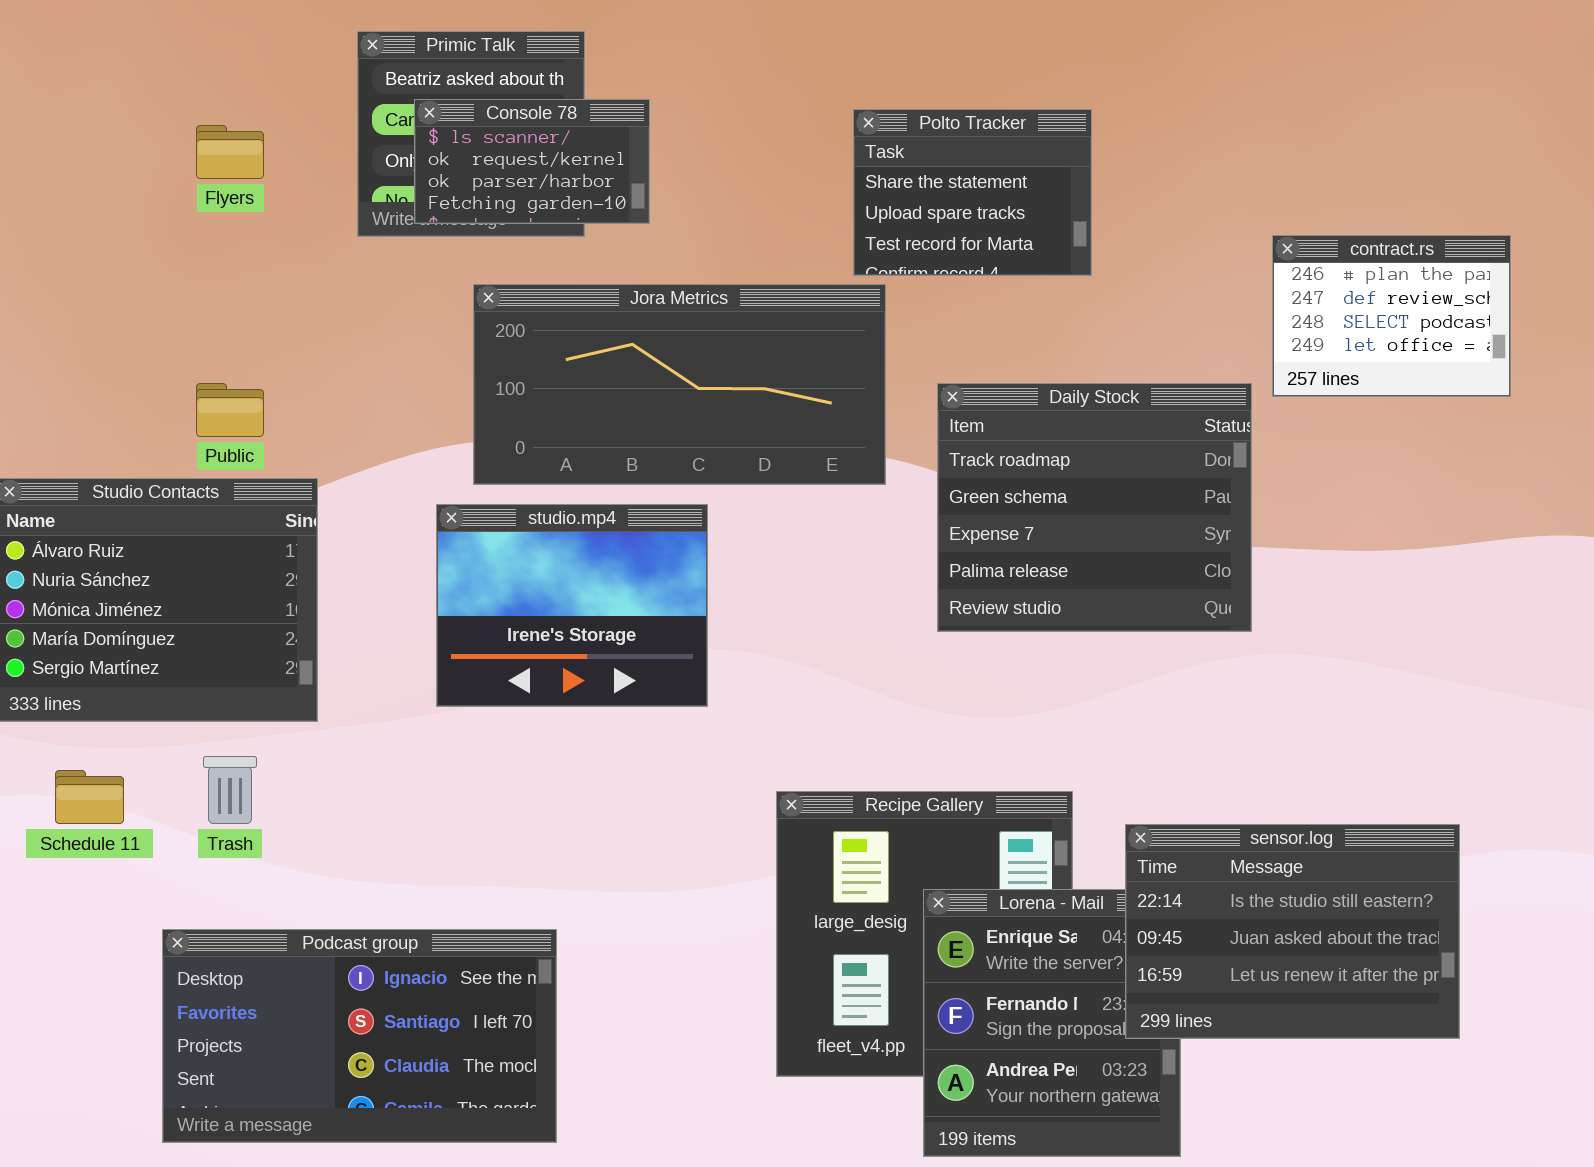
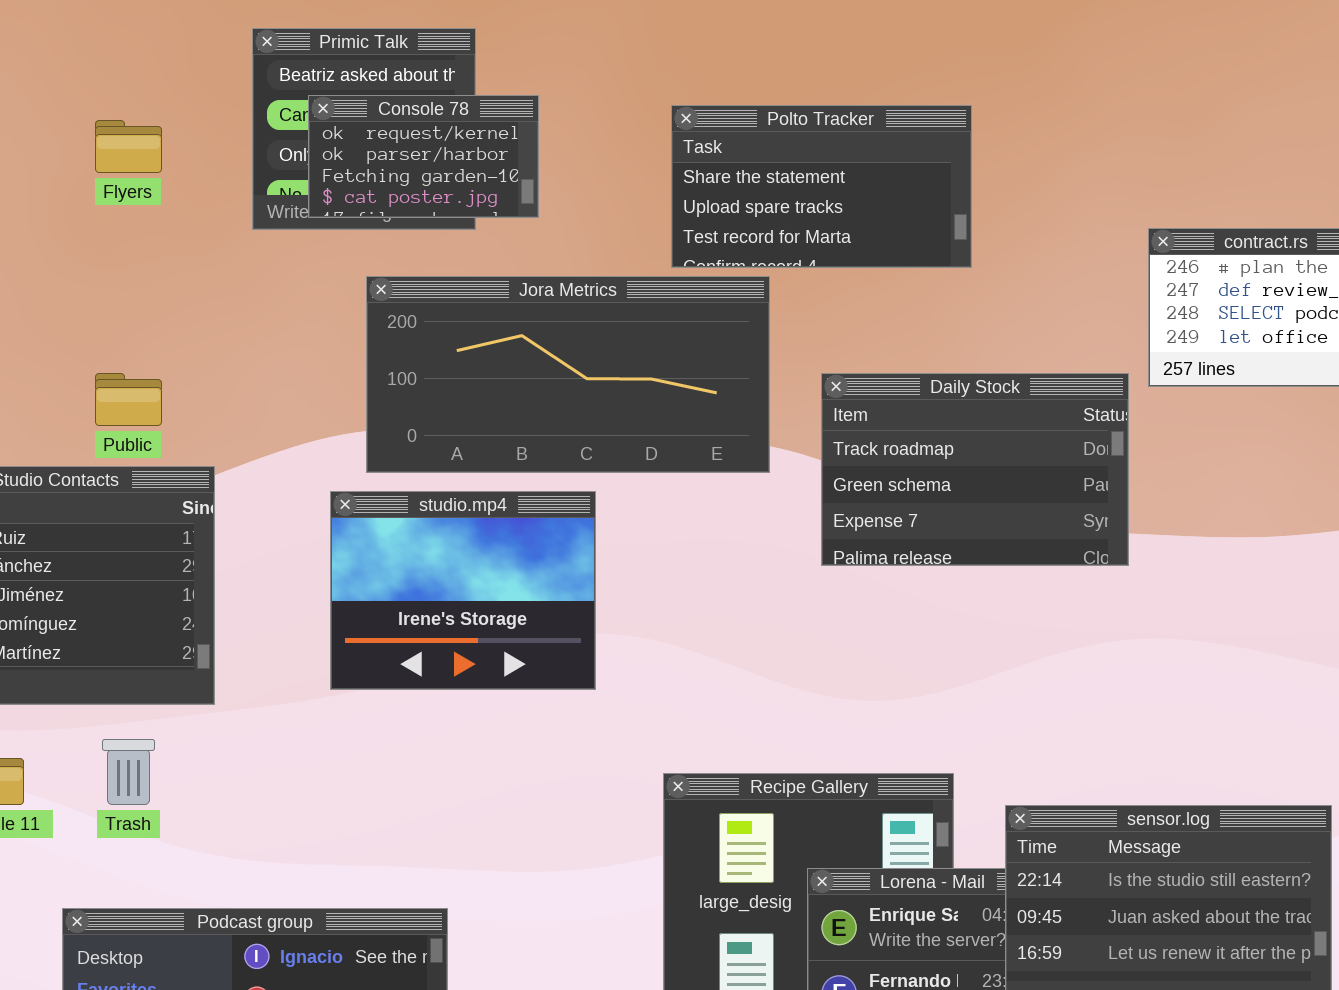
Console 78: [414,99,650,224] -> [308,95,539,218], scrolled down 1 row
Polto Tracker: [853,109,1092,276] -> [671,105,972,268], resized
Daily Stock: [937,383,1252,632] -> [821,373,1129,566], resized

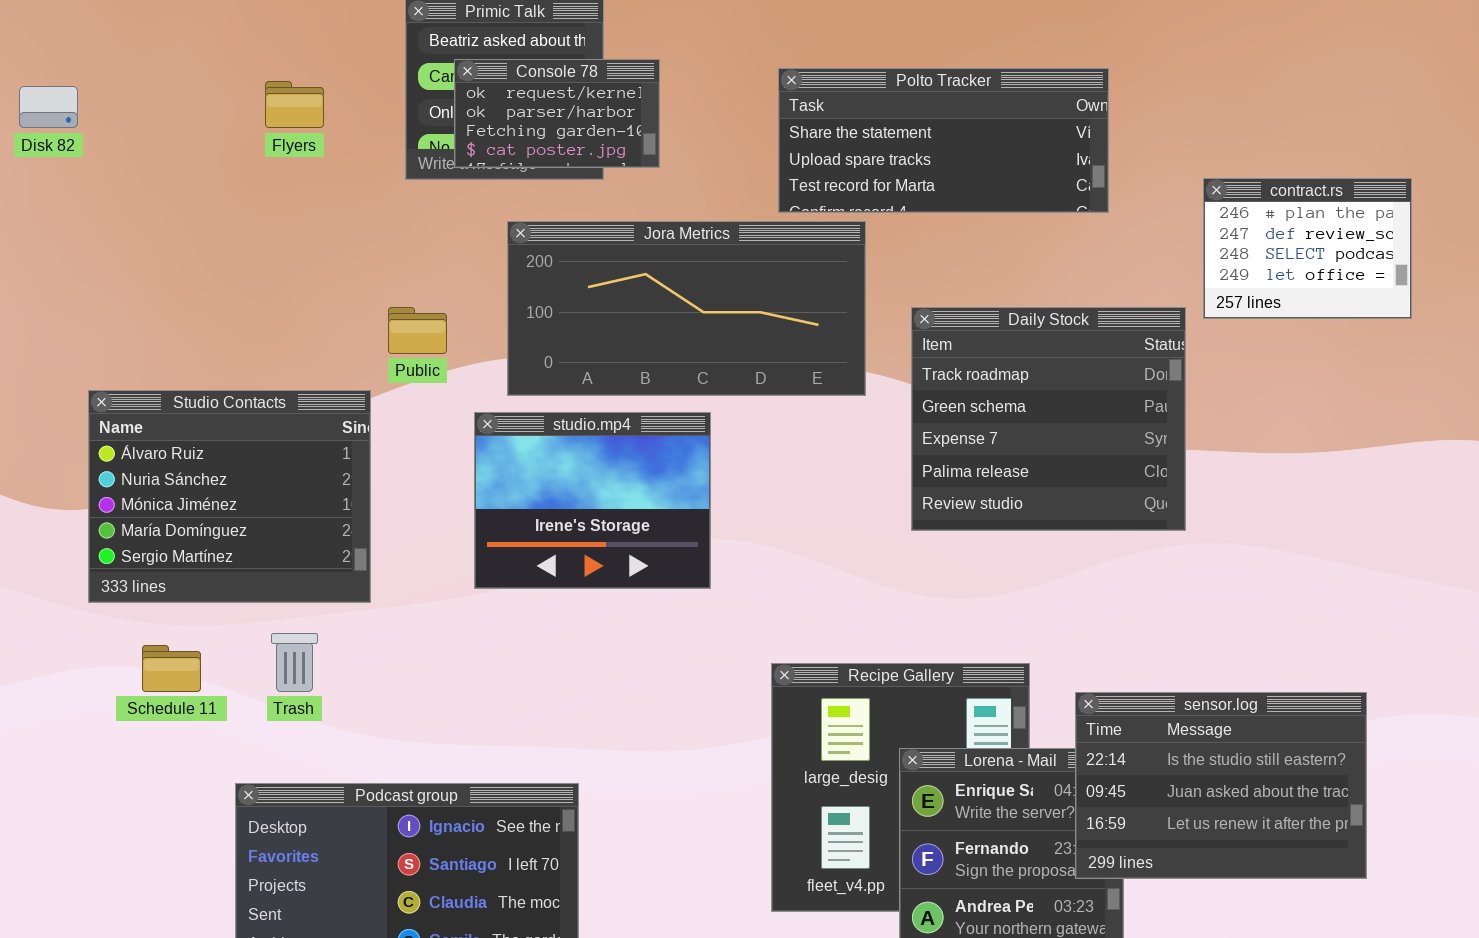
Polto Tracker: [671,105,972,268] -> [778,68,1109,213], resized
Public: [95,373,162,426] -> [388,307,447,354], moved
Daily Stock: [821,373,1129,566] -> [911,307,1186,531], resized

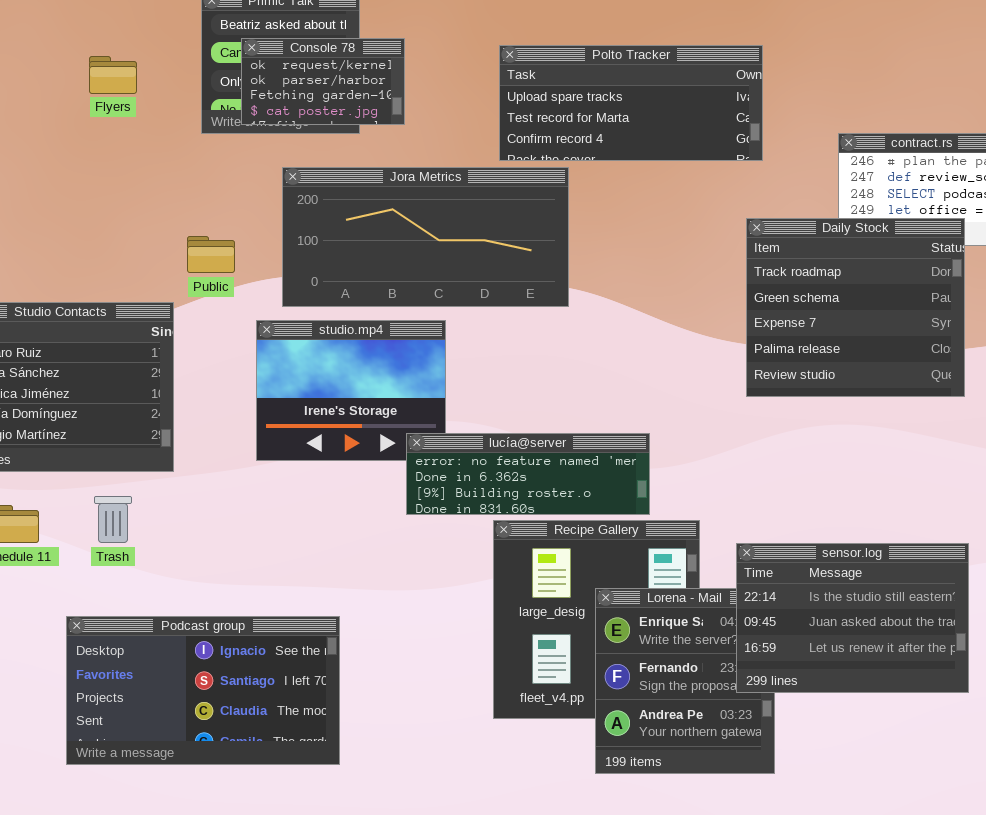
Polto Tracker: [778,68,1109,213] -> [499,45,763,161], scrolled down 1 row
Daily Stock: [911,307,1186,531] -> [746,218,965,397], moved
lucía@server: none -> [406,433,650,515], opened

